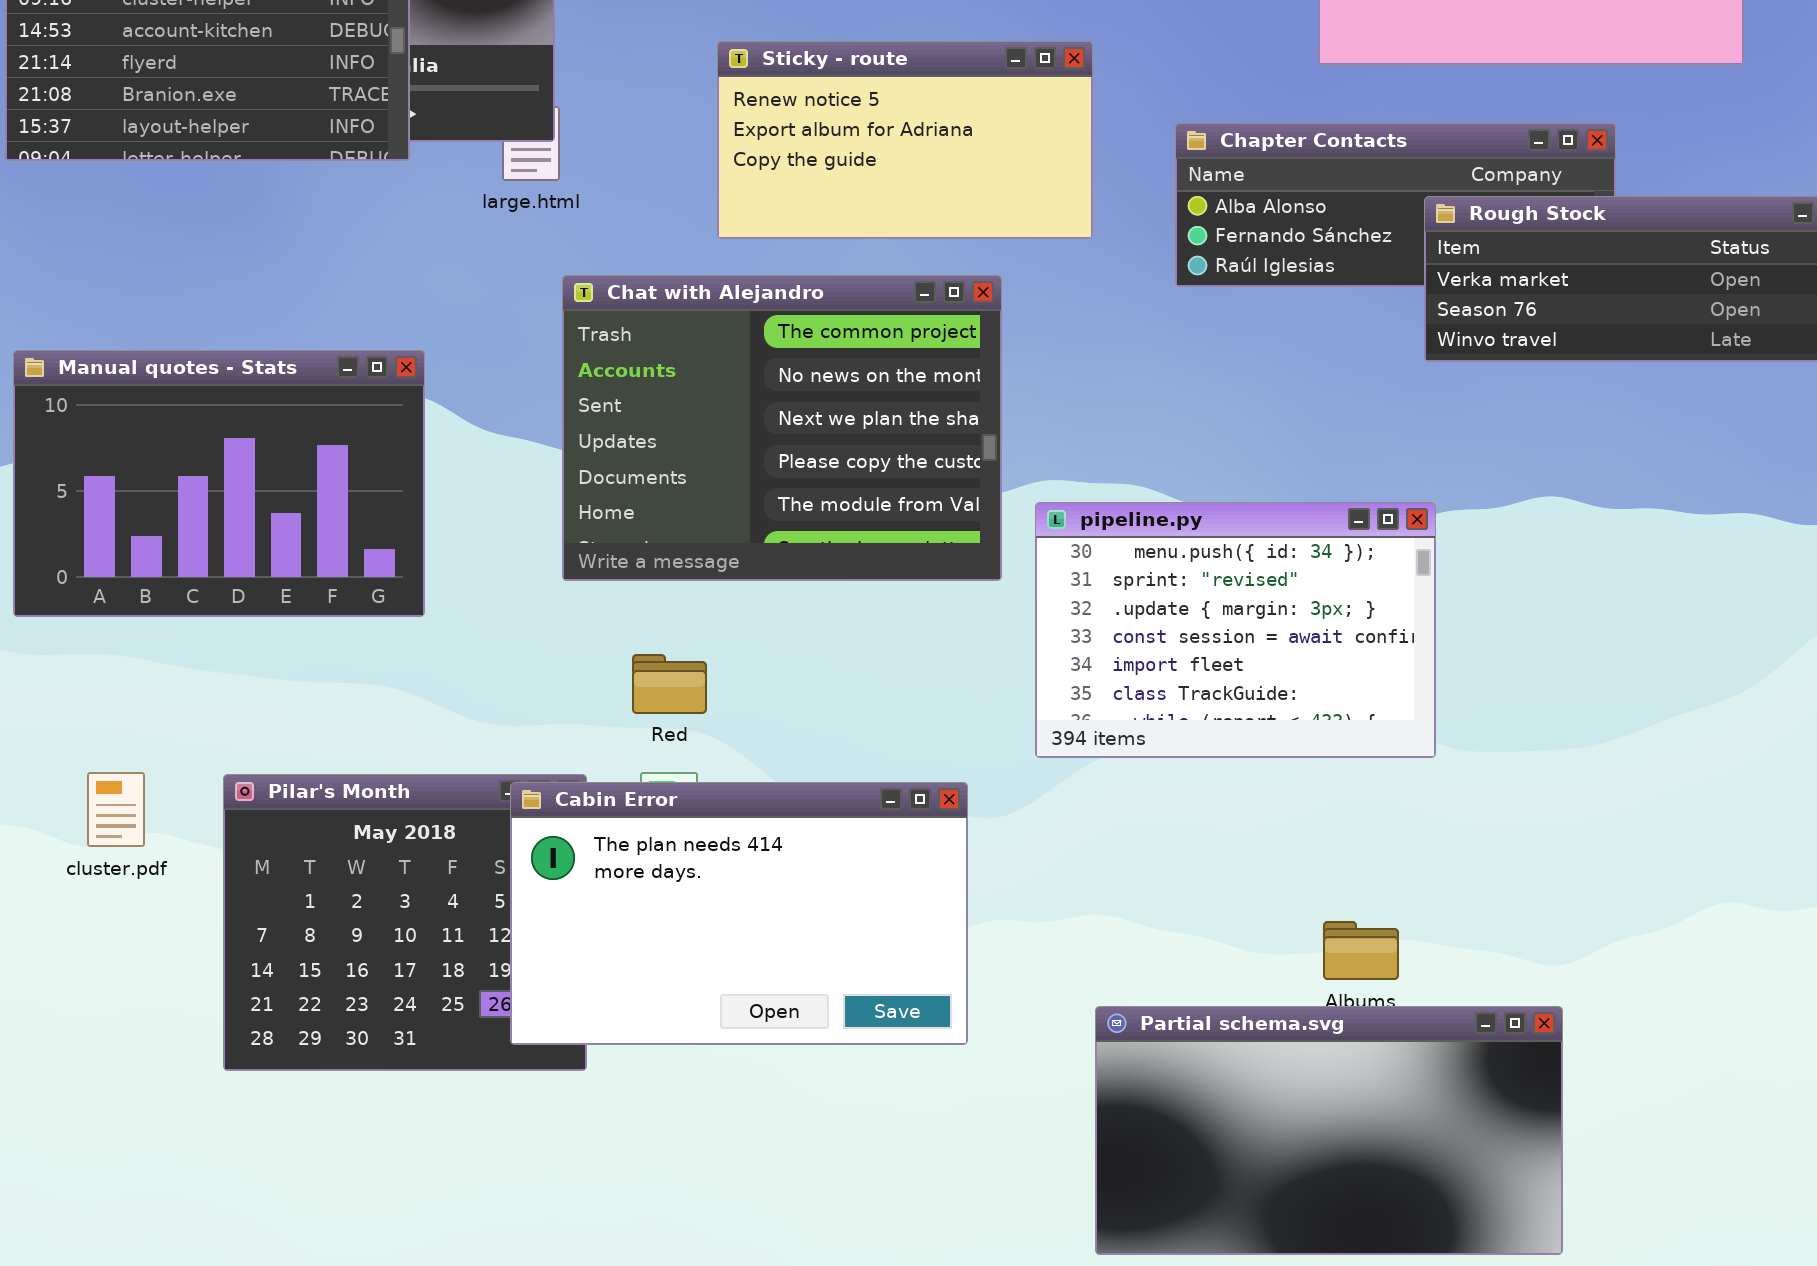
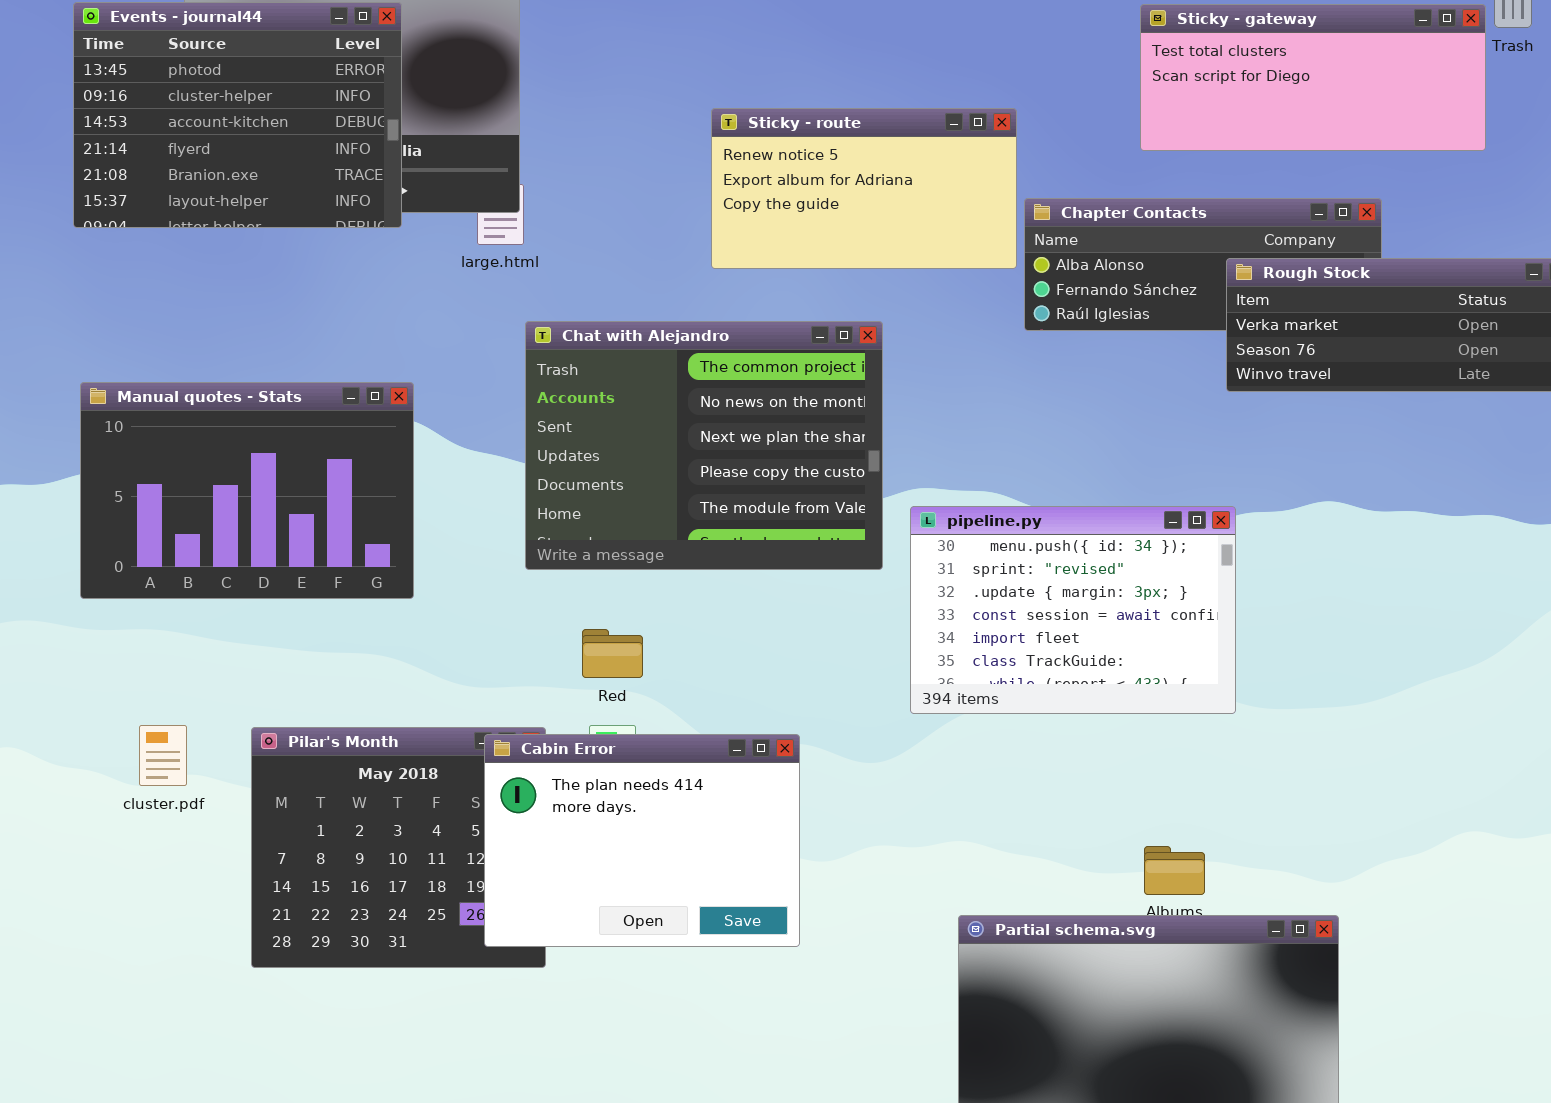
Sticky - route: [717,41,1093,239] -> [711,108,1017,269], moved
Cabin Error: [510,782,968,1045] -> [484,734,800,947], resized

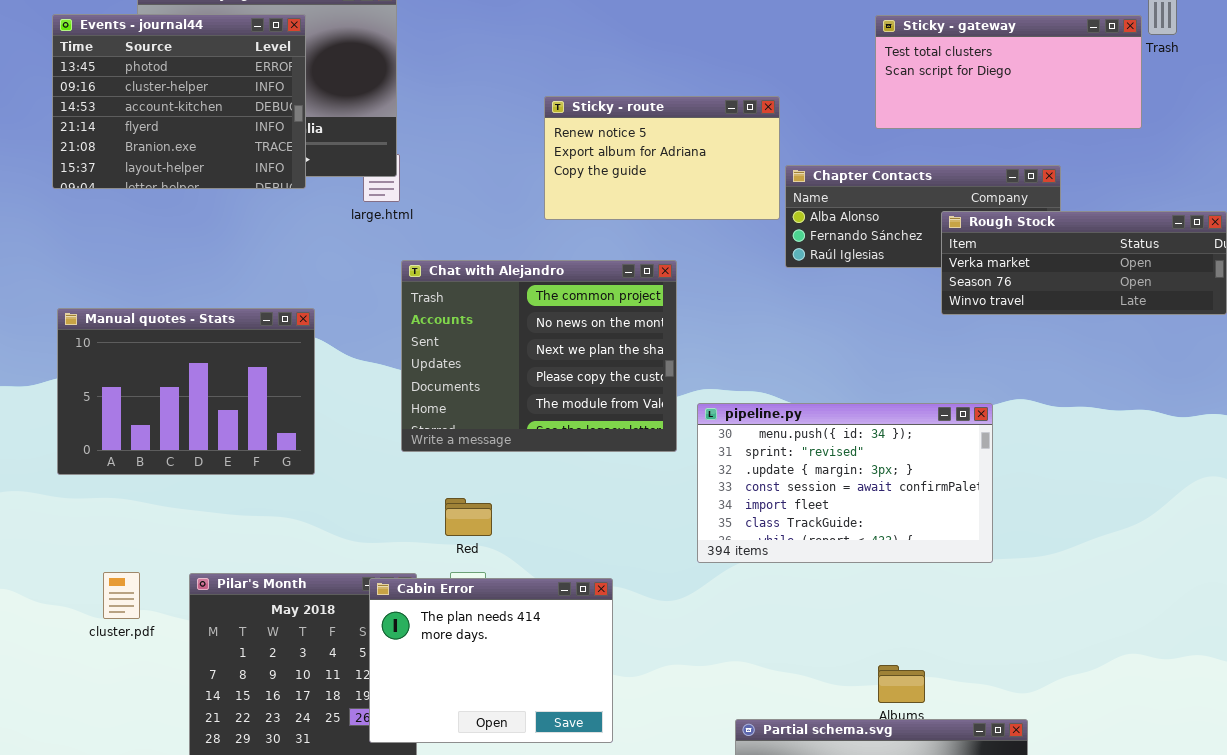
pipeline.py: [910,506,1236,714] -> [697,403,993,563], resized

